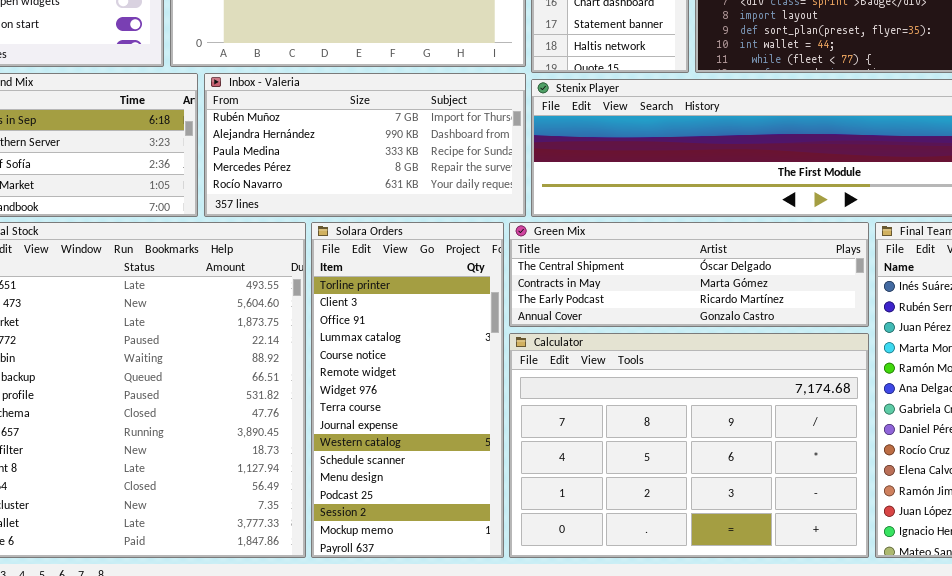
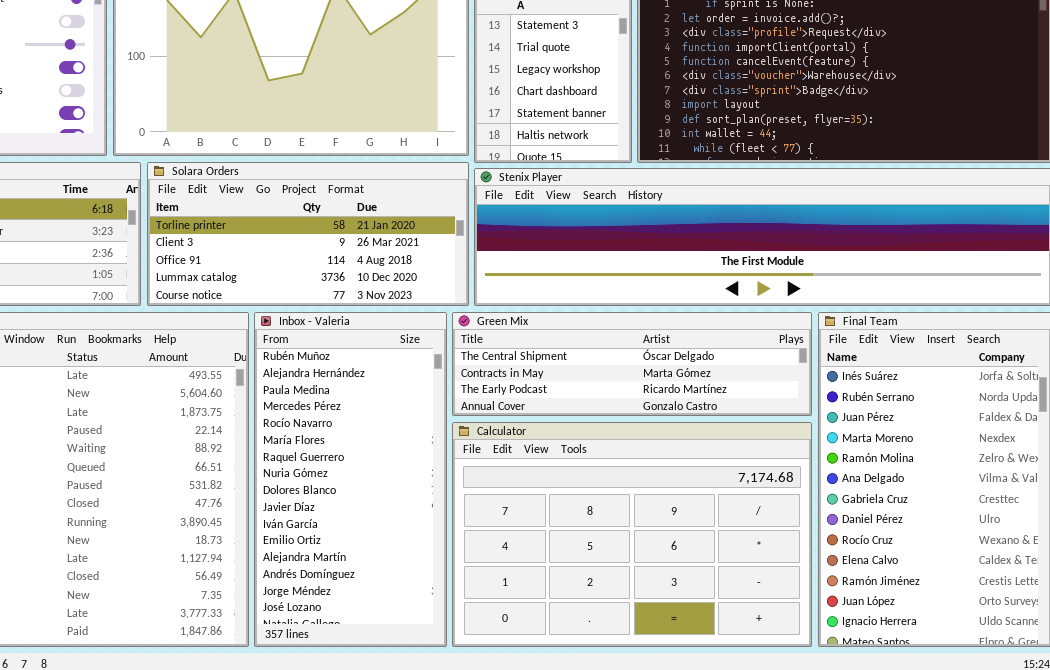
Inbox - Valeria: [204,73,526,217] -> [254,312,447,647], moved, resized
Solara Orders: [311,222,504,558] -> [147,162,469,306], moved, resized

